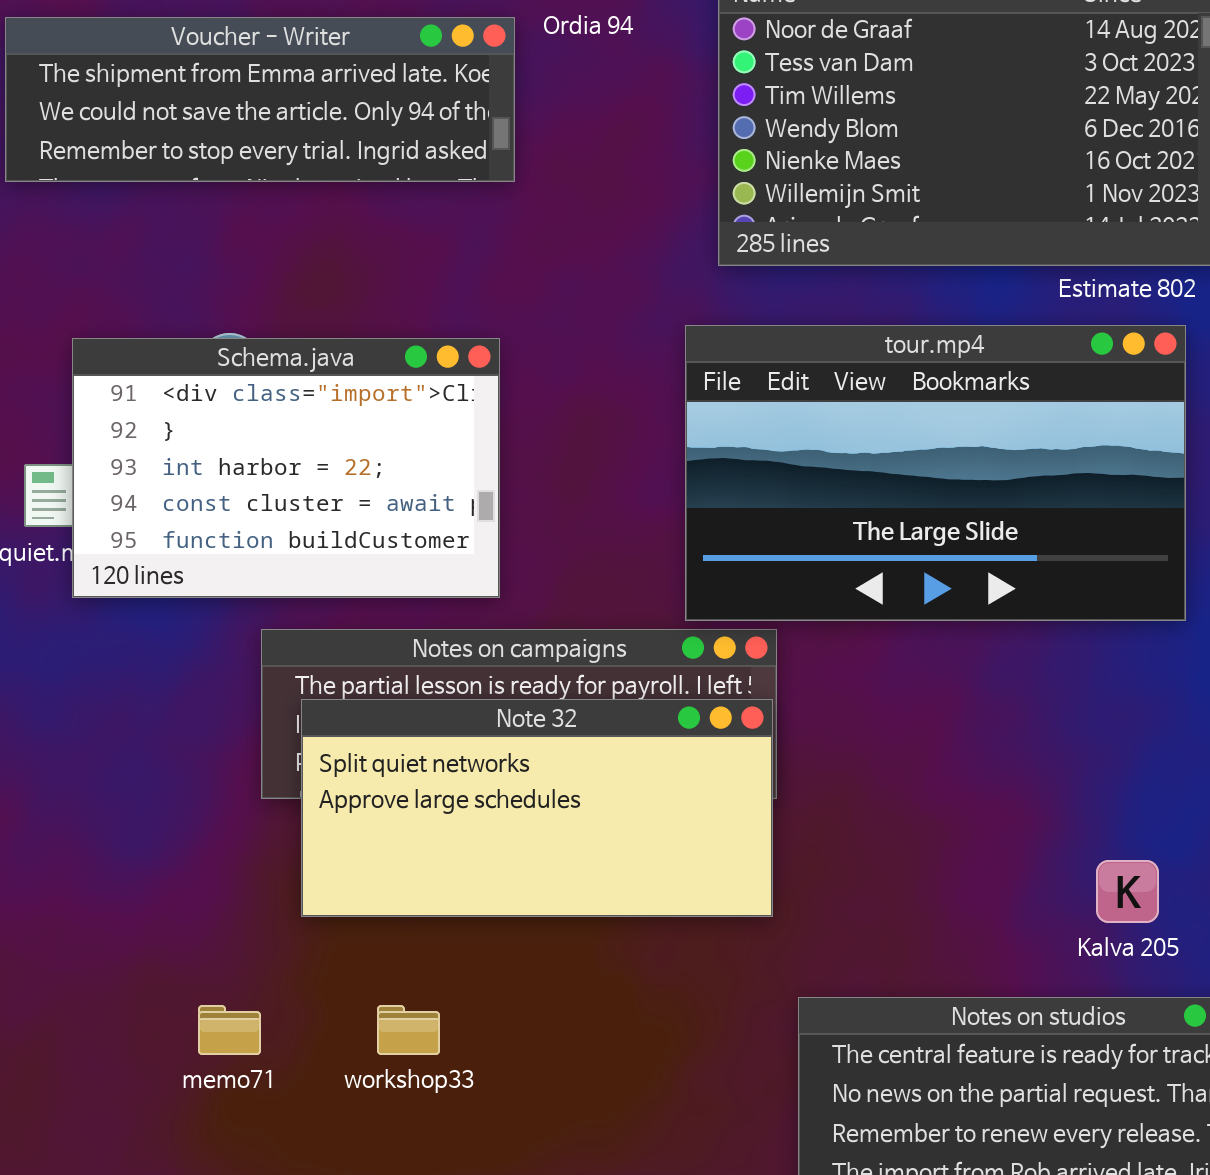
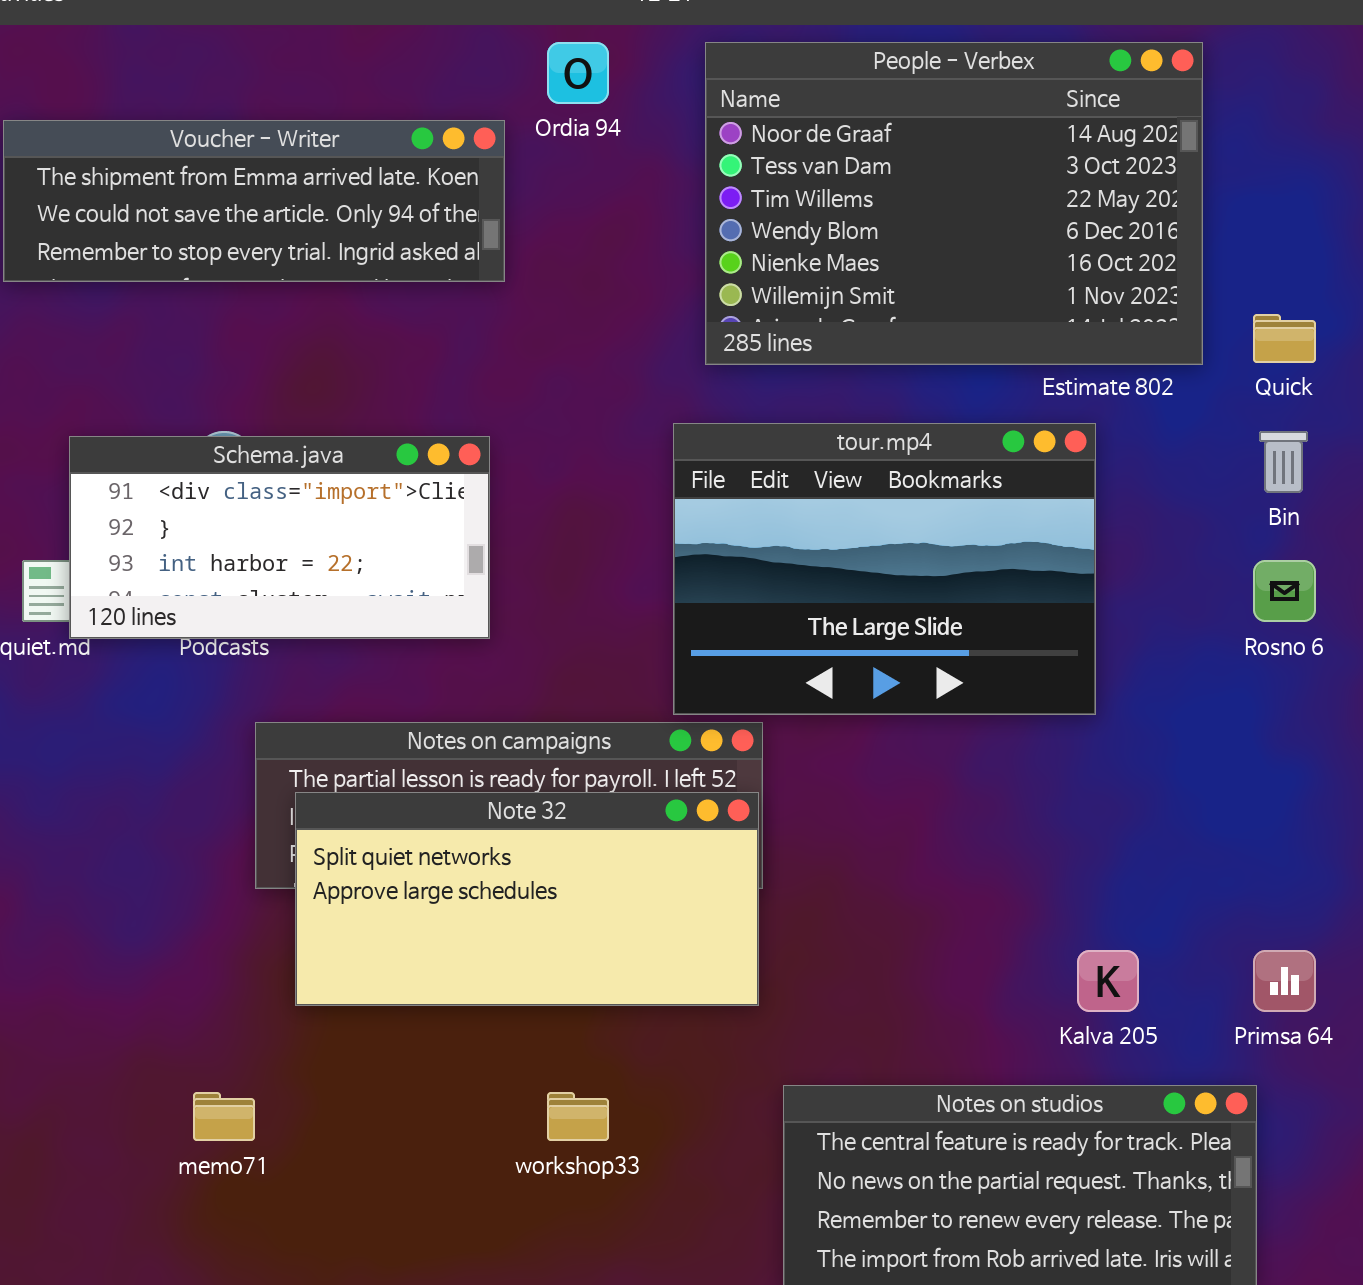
tour.mp4: [685,325,1186,621] -> [673,423,1096,715], resized
Schema.java: [72,338,500,598] -> [69,436,490,639], resized
workshop33: [377,1005,440,1055] -> [547,1092,609,1141], moved

